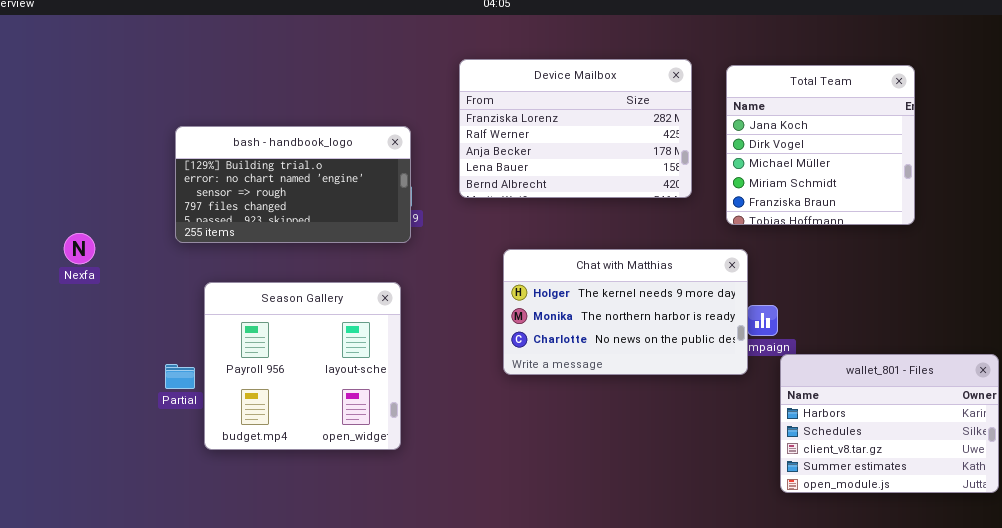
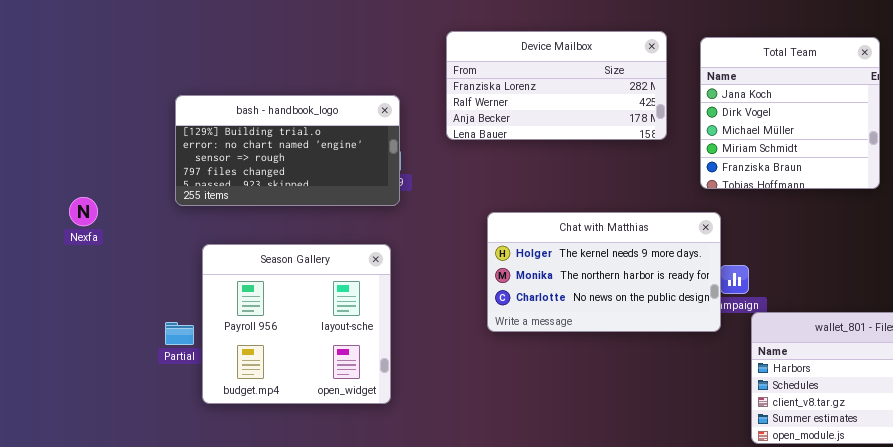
Device Mailbox: [459,59,692,198] -> [446,31,667,140], resized

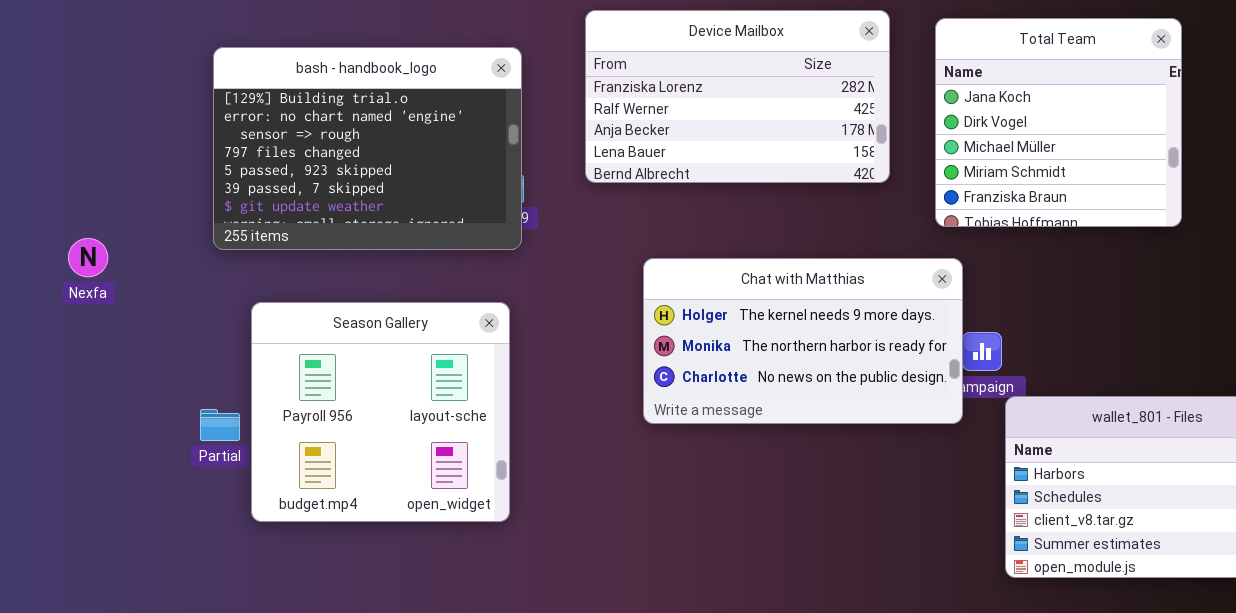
Device Mailbox: [446,31,667,140] -> [585,10,890,183], resized
bash - handbook_logo: [175,95,400,206] -> [213,47,522,250], resized

